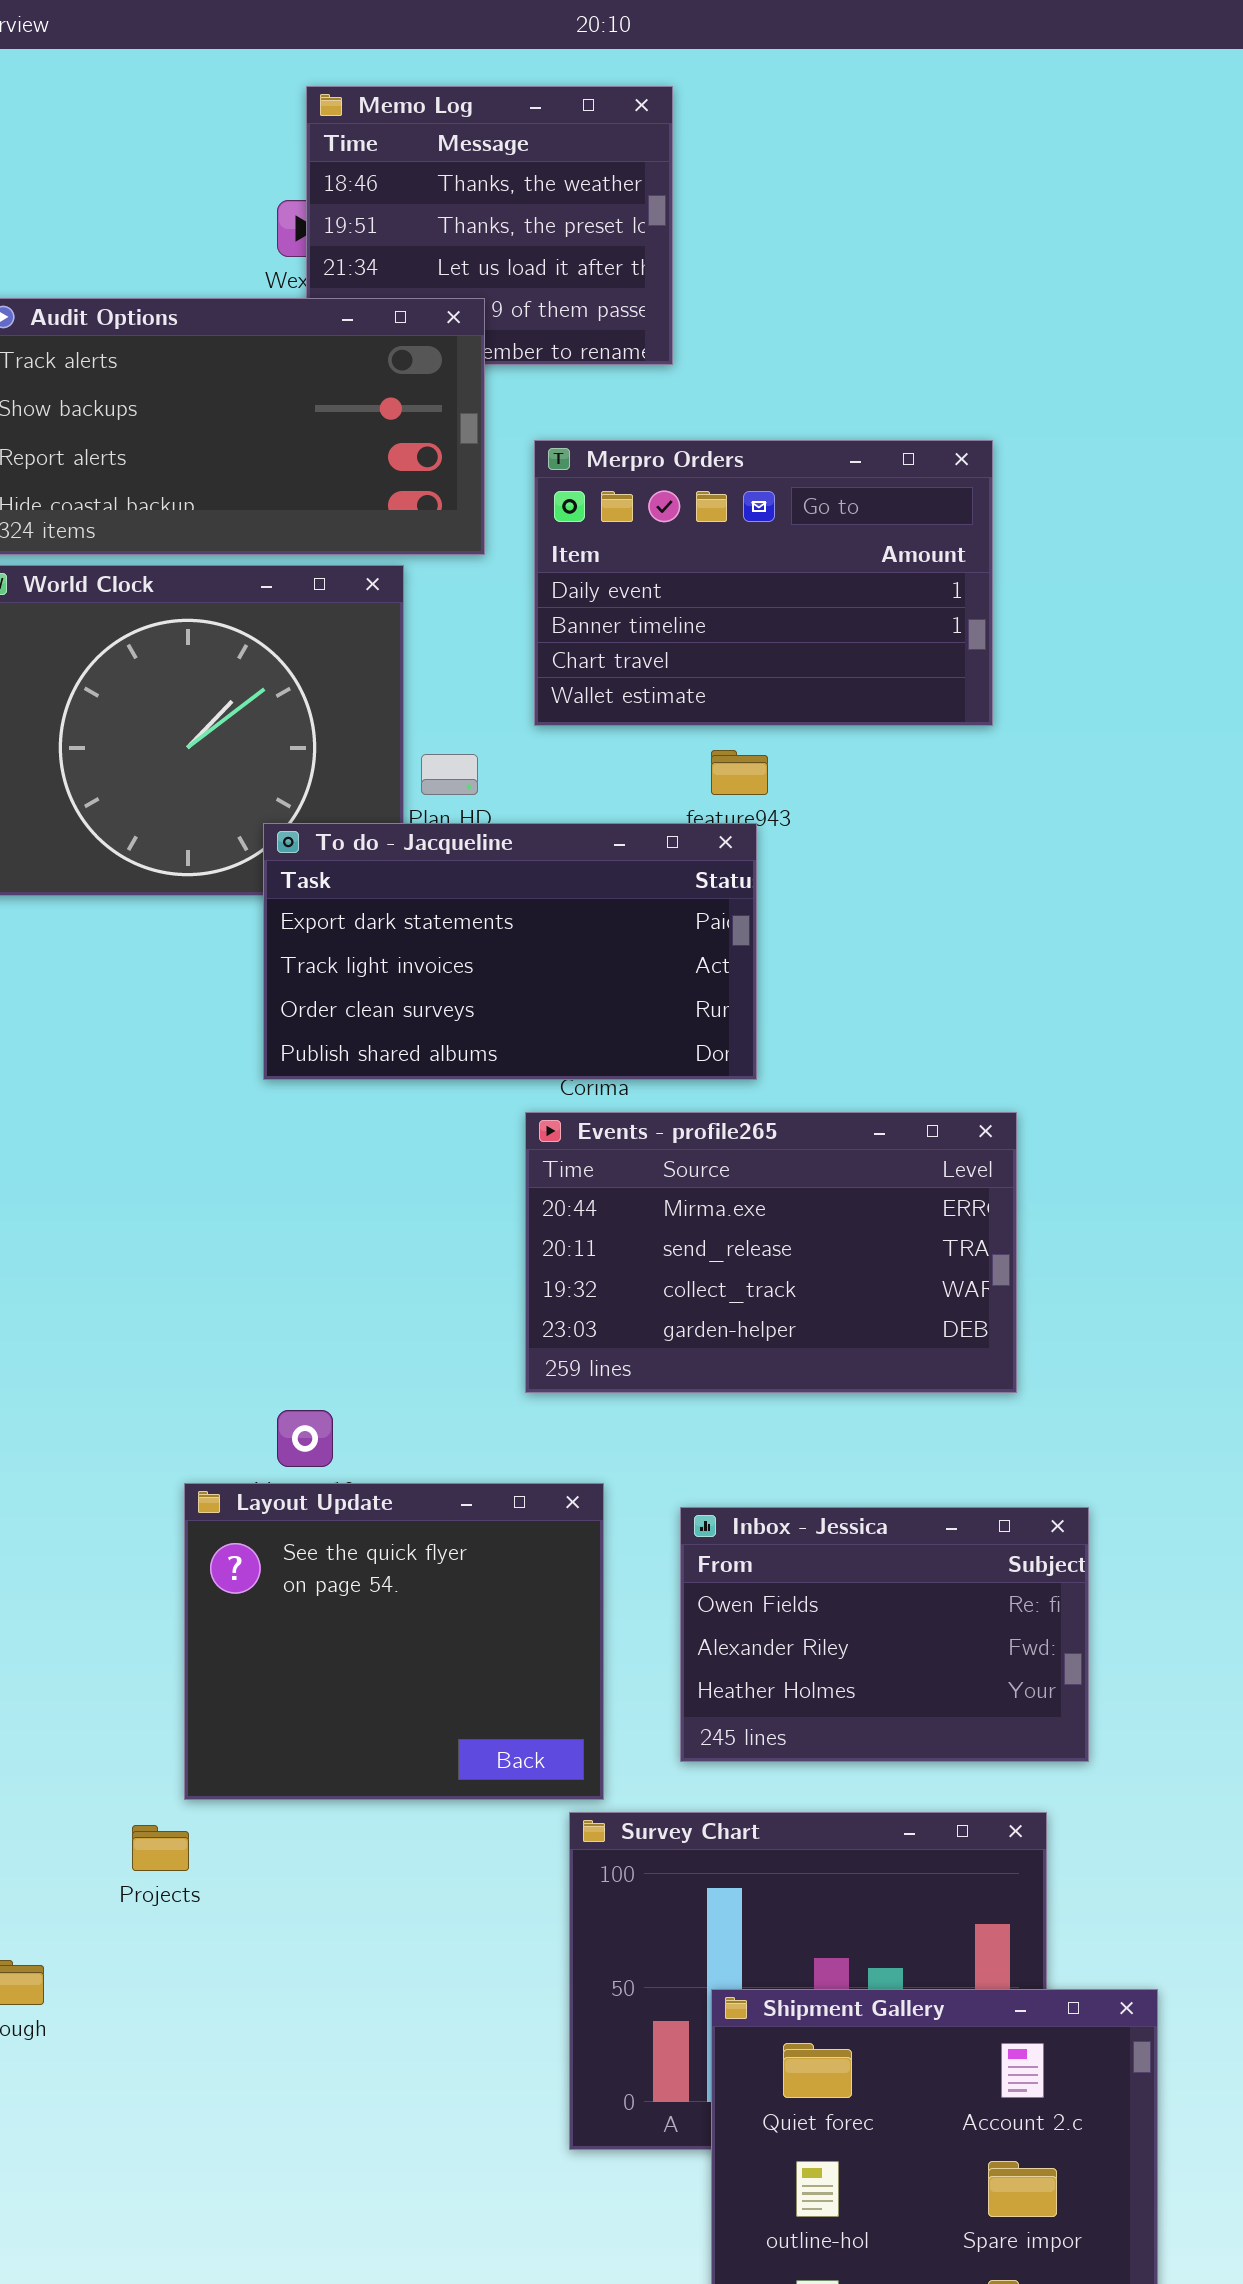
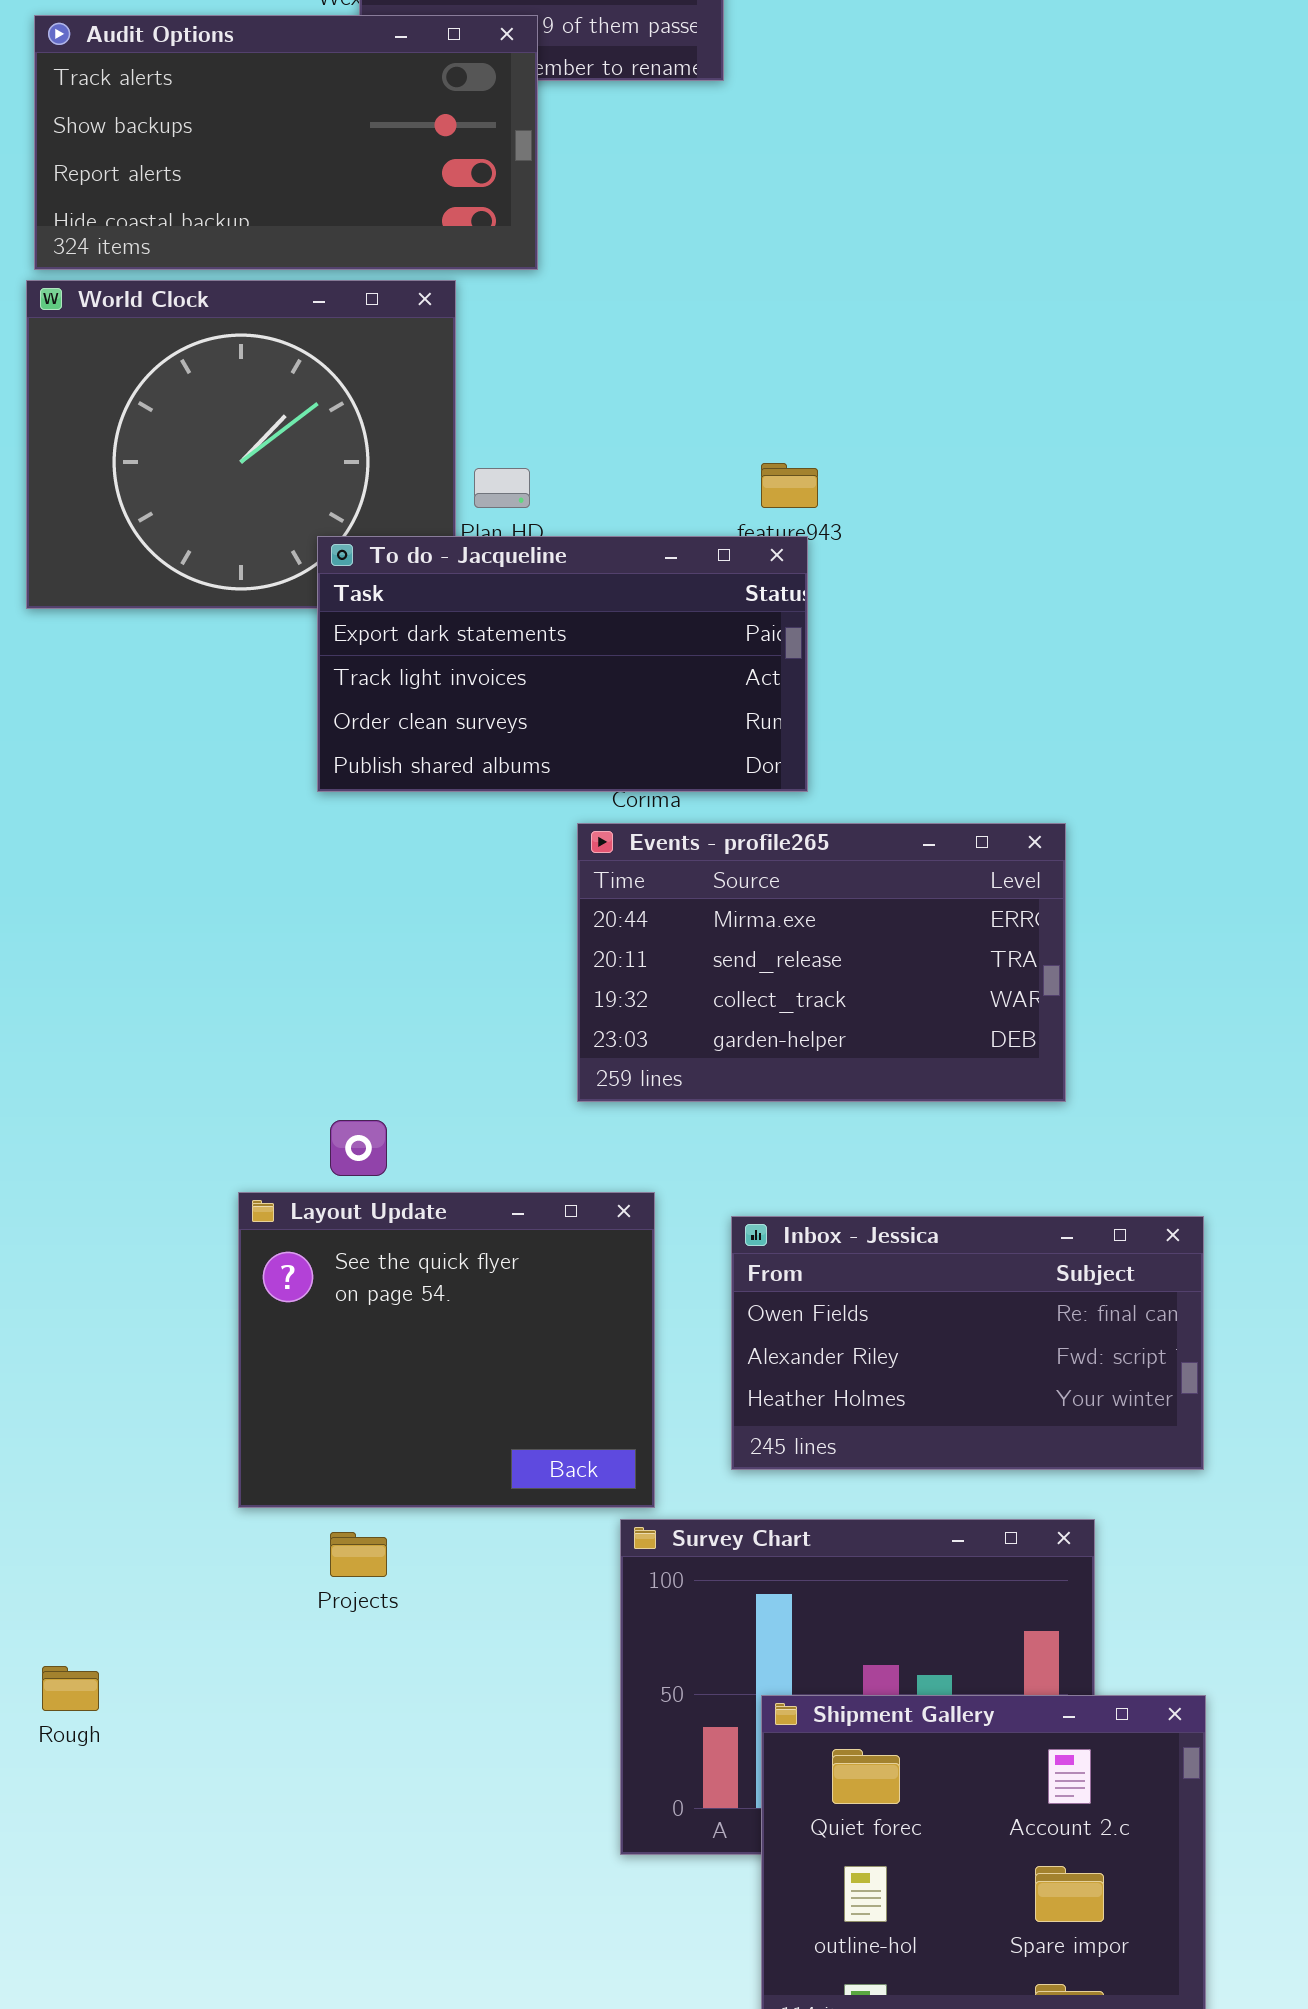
Merpro Orders: [534,440,993,726] -> none, closed
Inbox - Jessica: [680,1507,1089,1762] -> [731,1216,1204,1470], resized
Projects: [132,1825,189,1871] -> [330,1532,387,1577], moved

